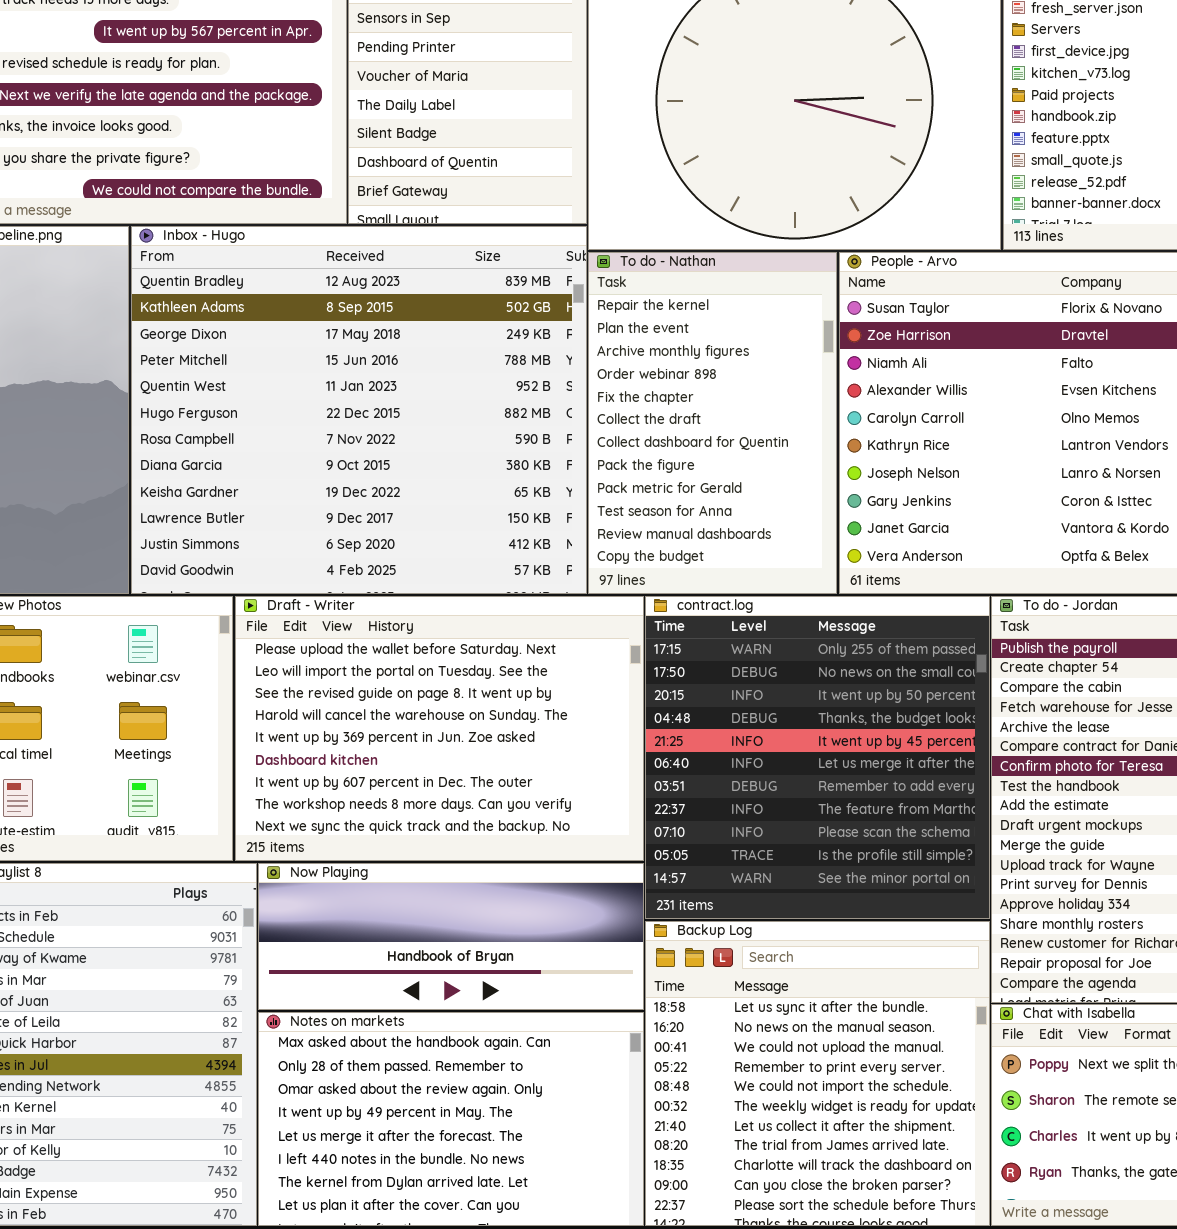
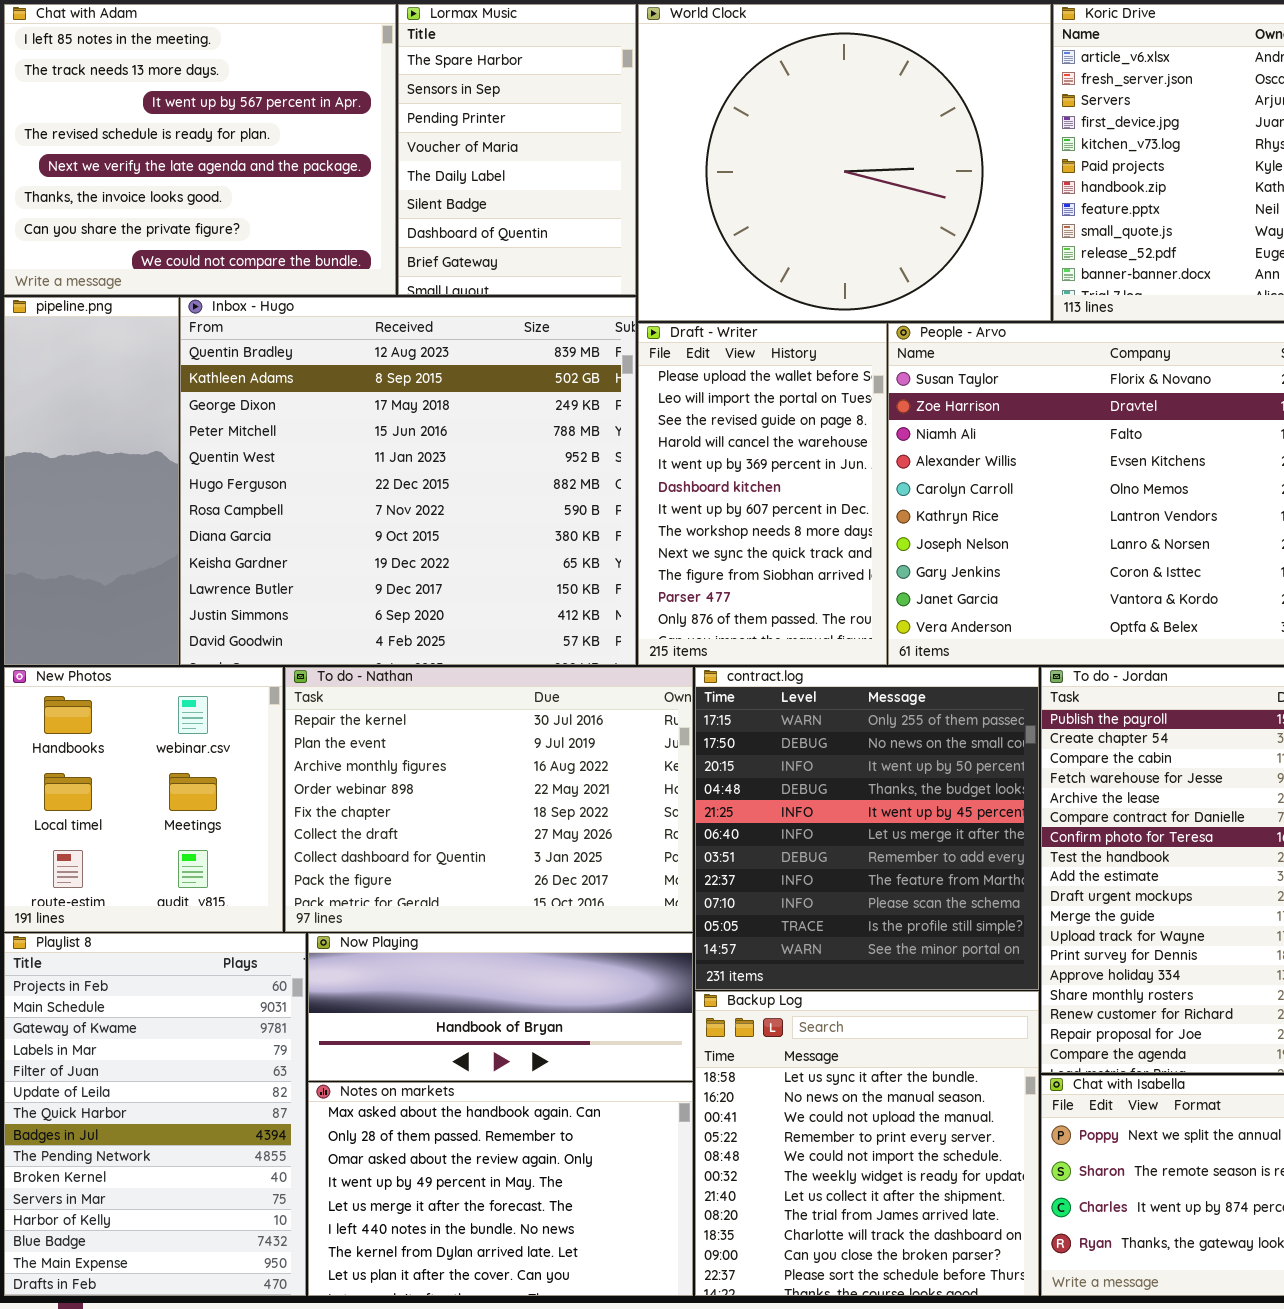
To do - Nathan: [588,252,837,594] -> [285,667,693,932], moved, resized
Draft - Writer: [235,596,644,861] -> [638,323,887,665], moved, resized

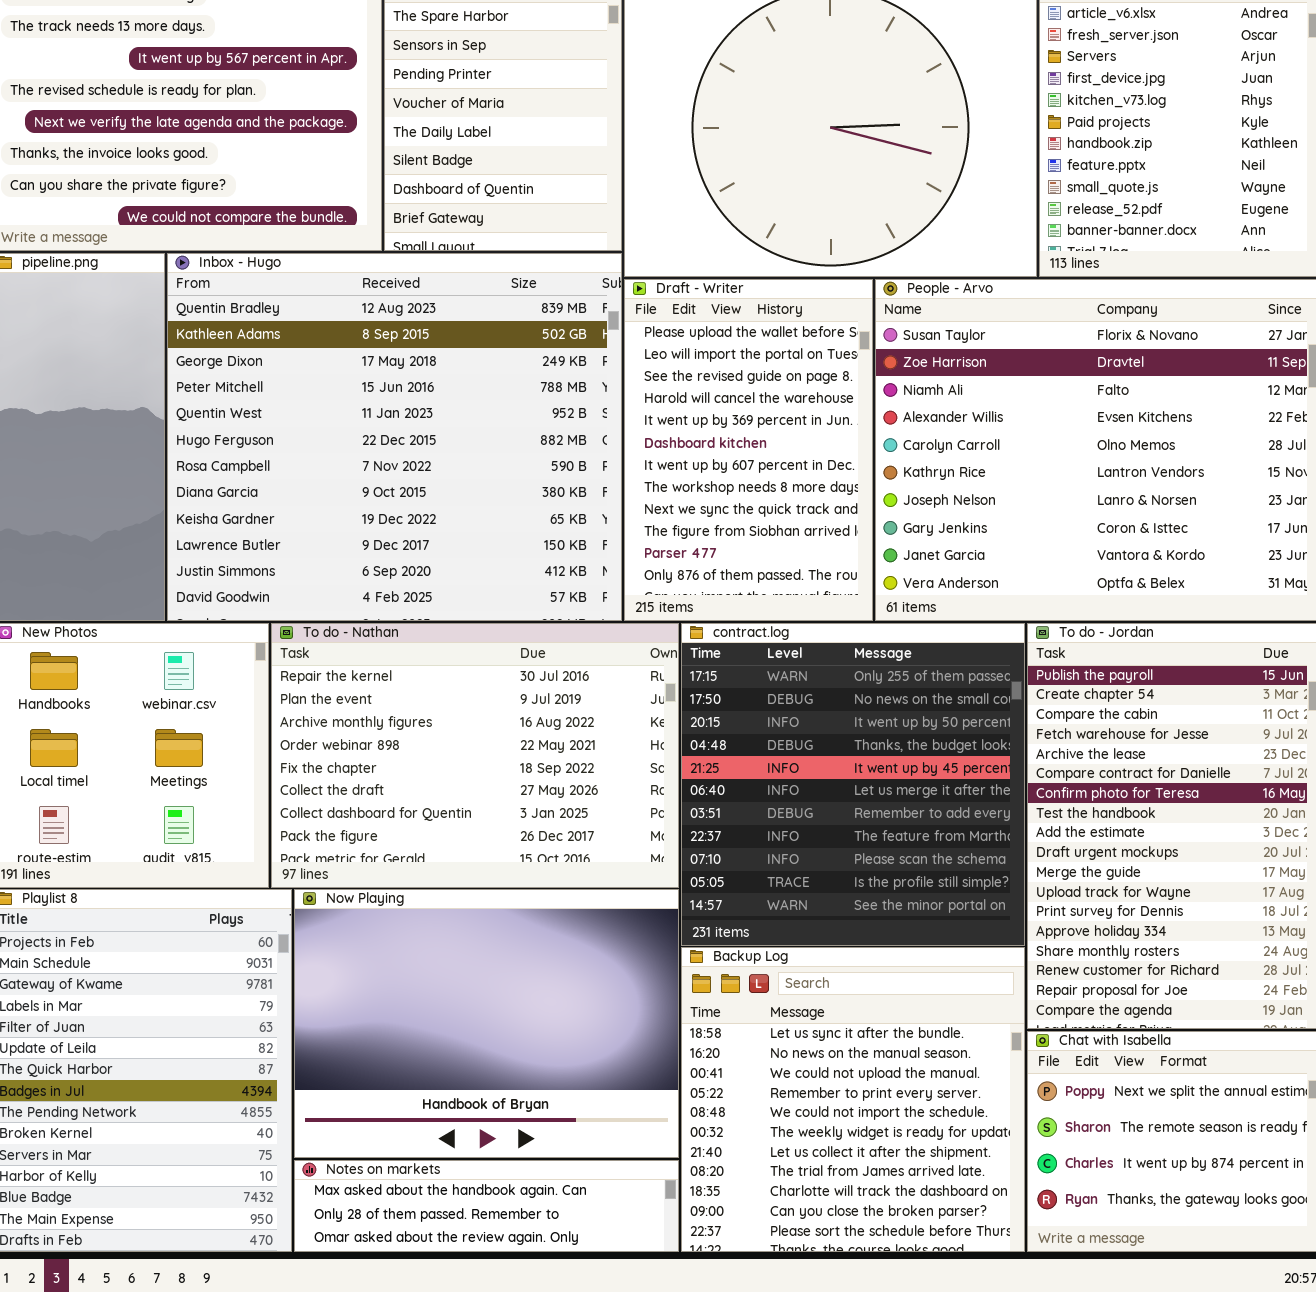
Now Playing: [308,933,693,1081] -> [294,889,679,1158], resized
Notes on markets: [308,1082,693,1296] -> [294,1160,679,1252], resized

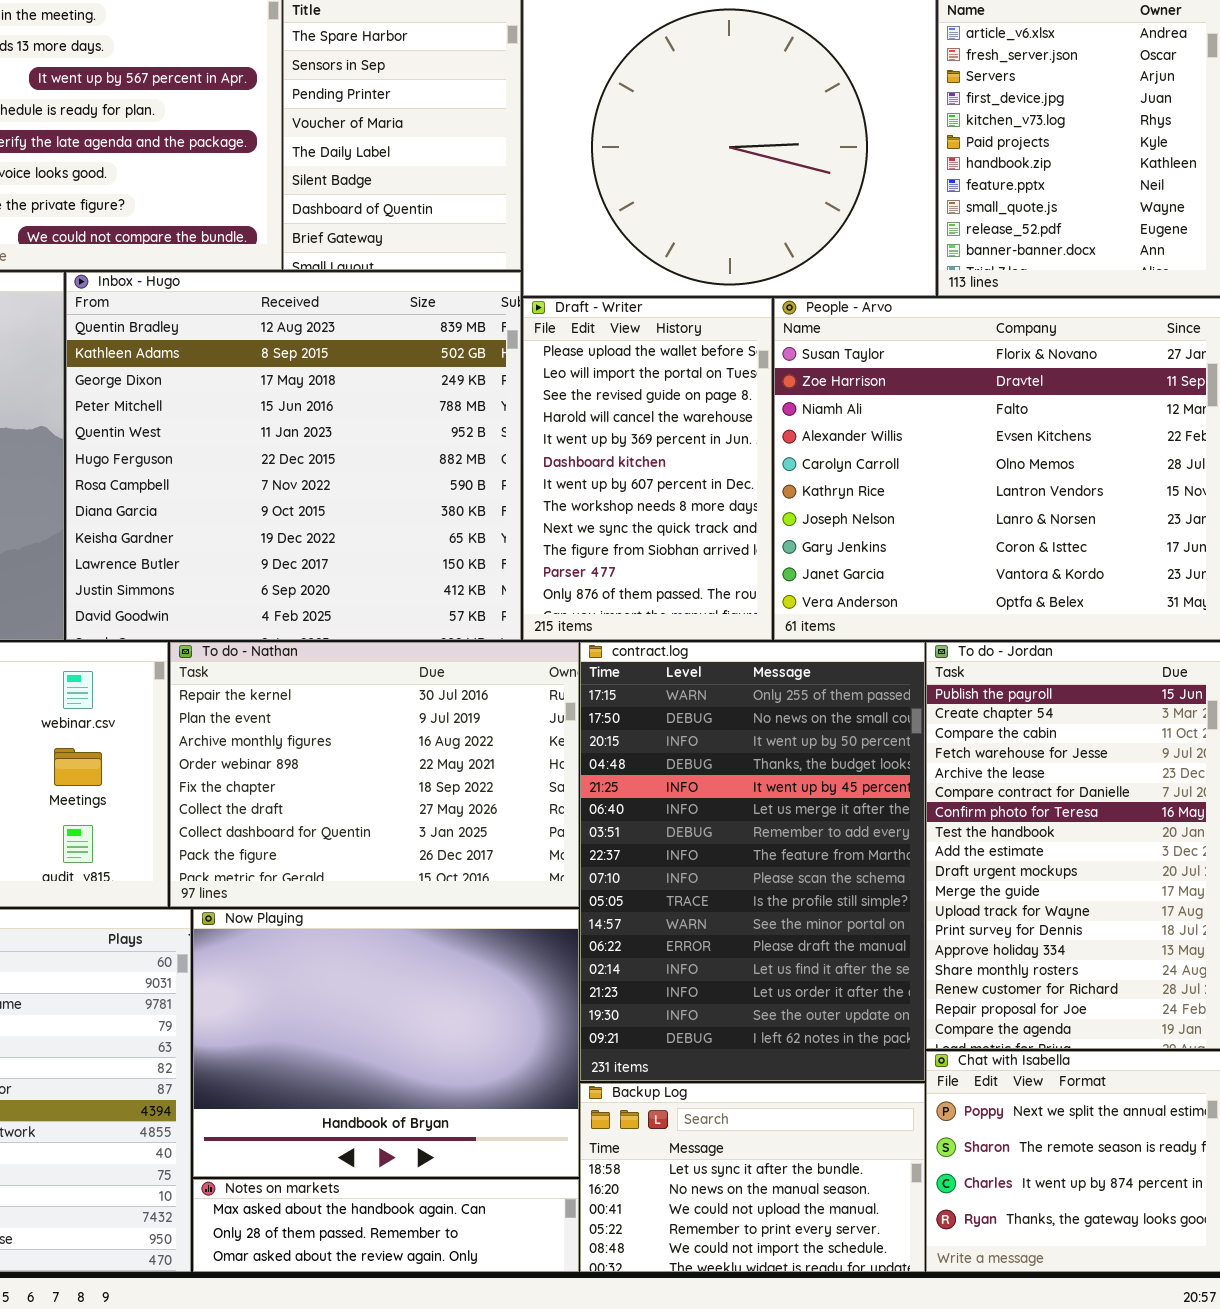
contract.log: [681,623,1025,946] -> [580,642,925,1081], resized
Backup Log: [681,947,1025,1252] -> [580,1083,925,1272], resized

